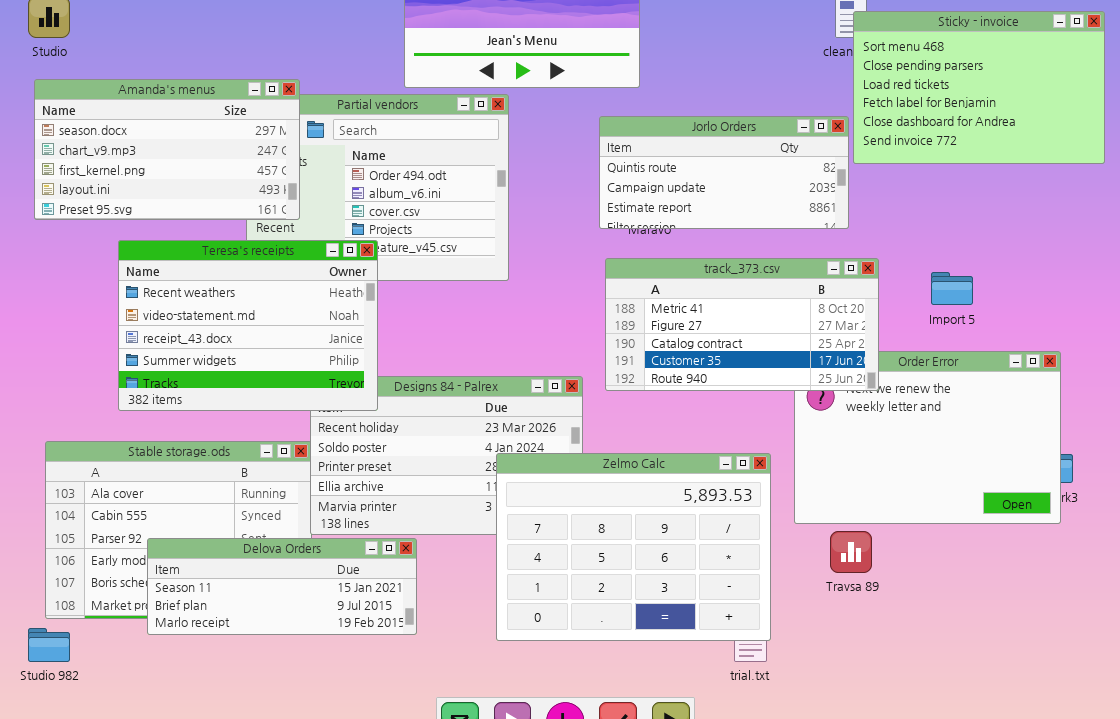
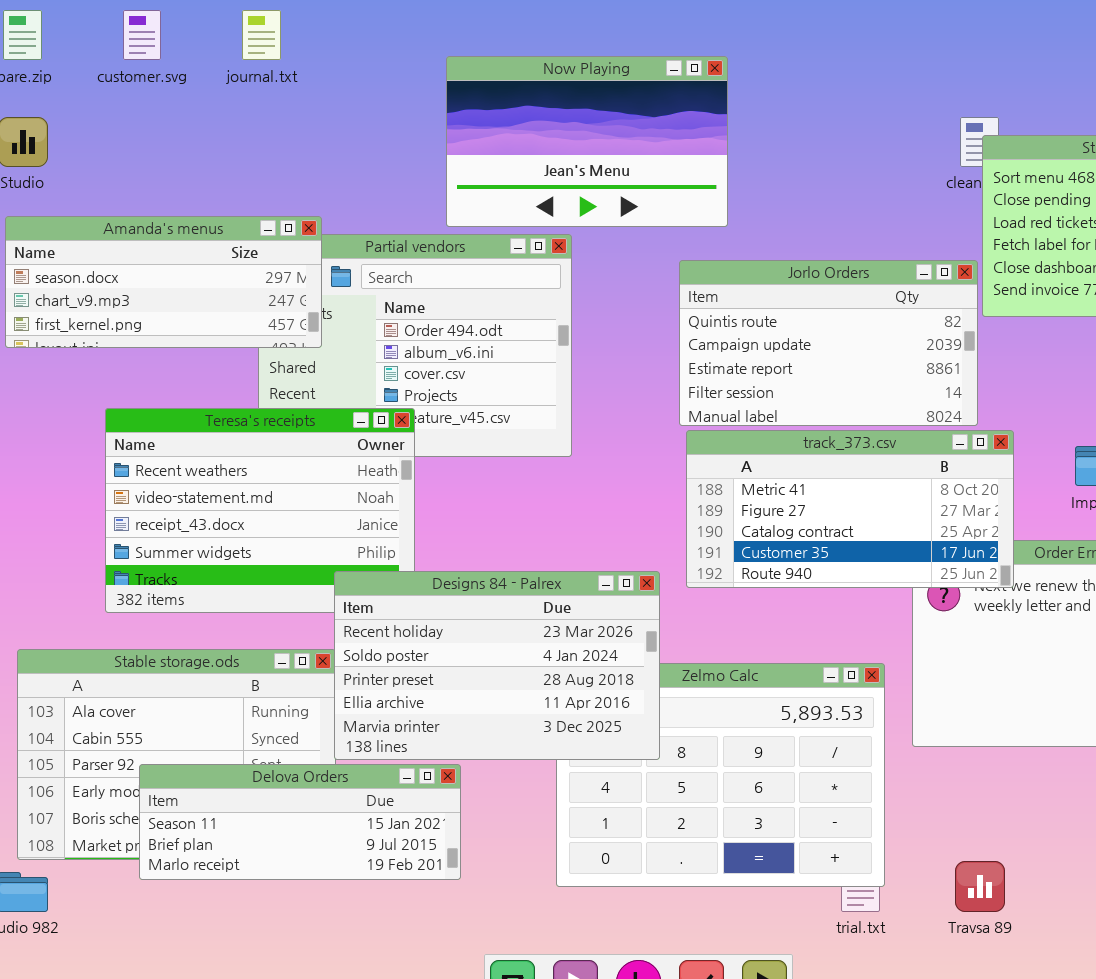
Amanda's menus: [34,79,300,220] -> [5,216,322,348], resized
Jorlo Orders: [599,116,849,229] -> [679,260,978,426], resized
Designs 84 - Palrex: [310,376,583,535] -> [334,571,660,760], raised
Travsa 89: [830,531,872,573] -> [955,861,1005,912], moved

